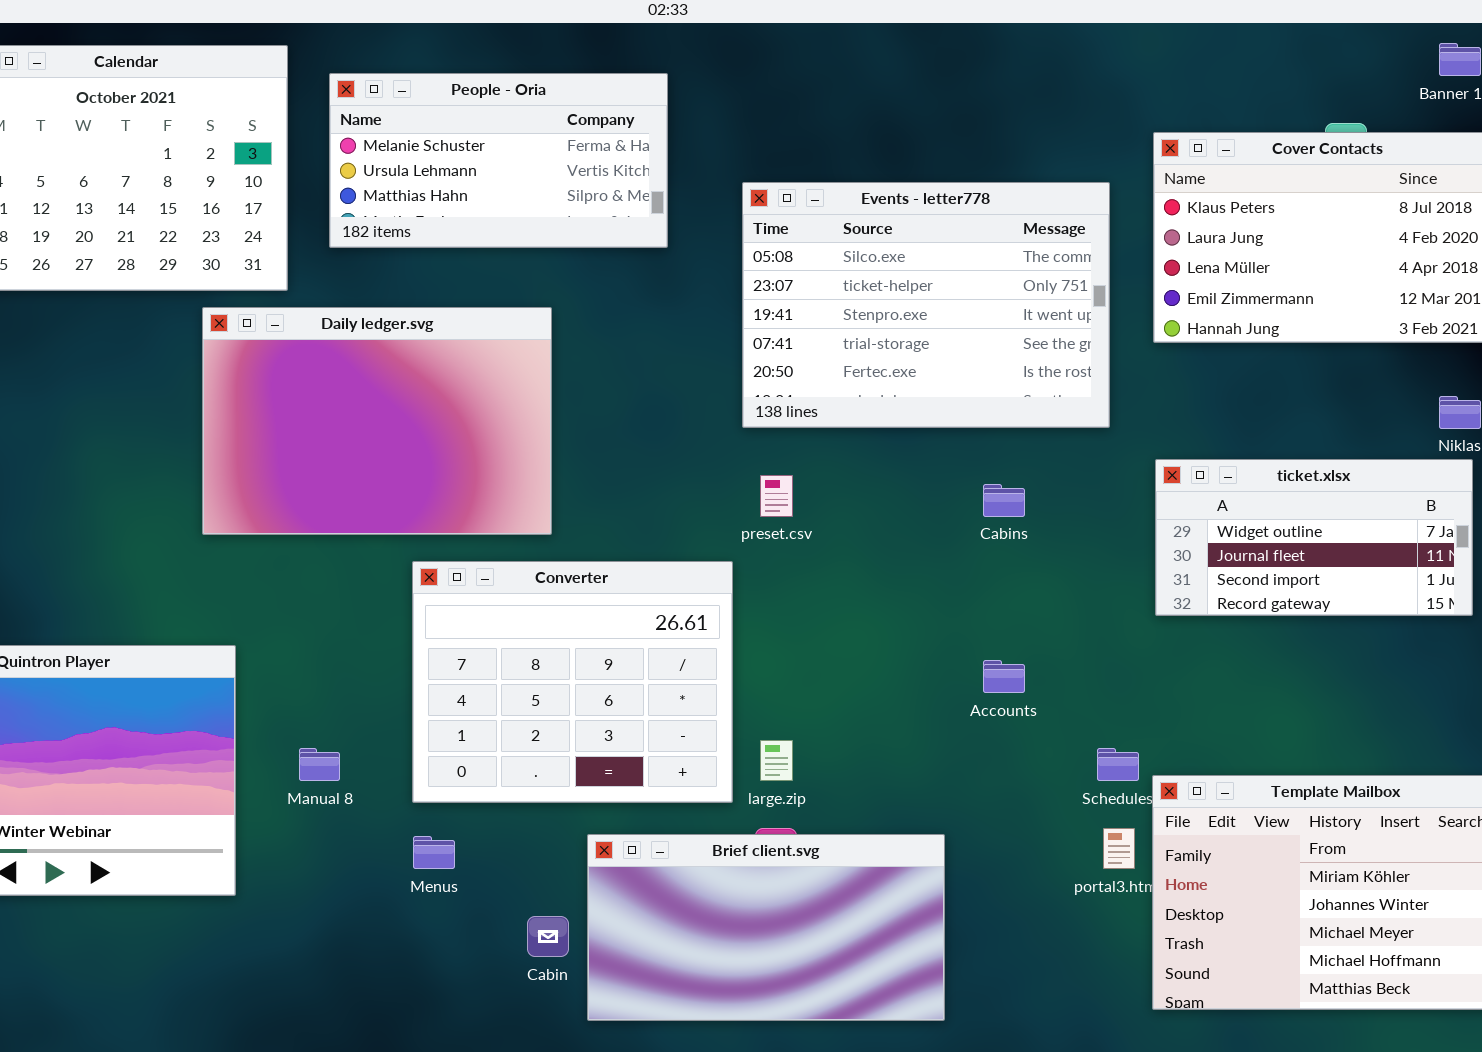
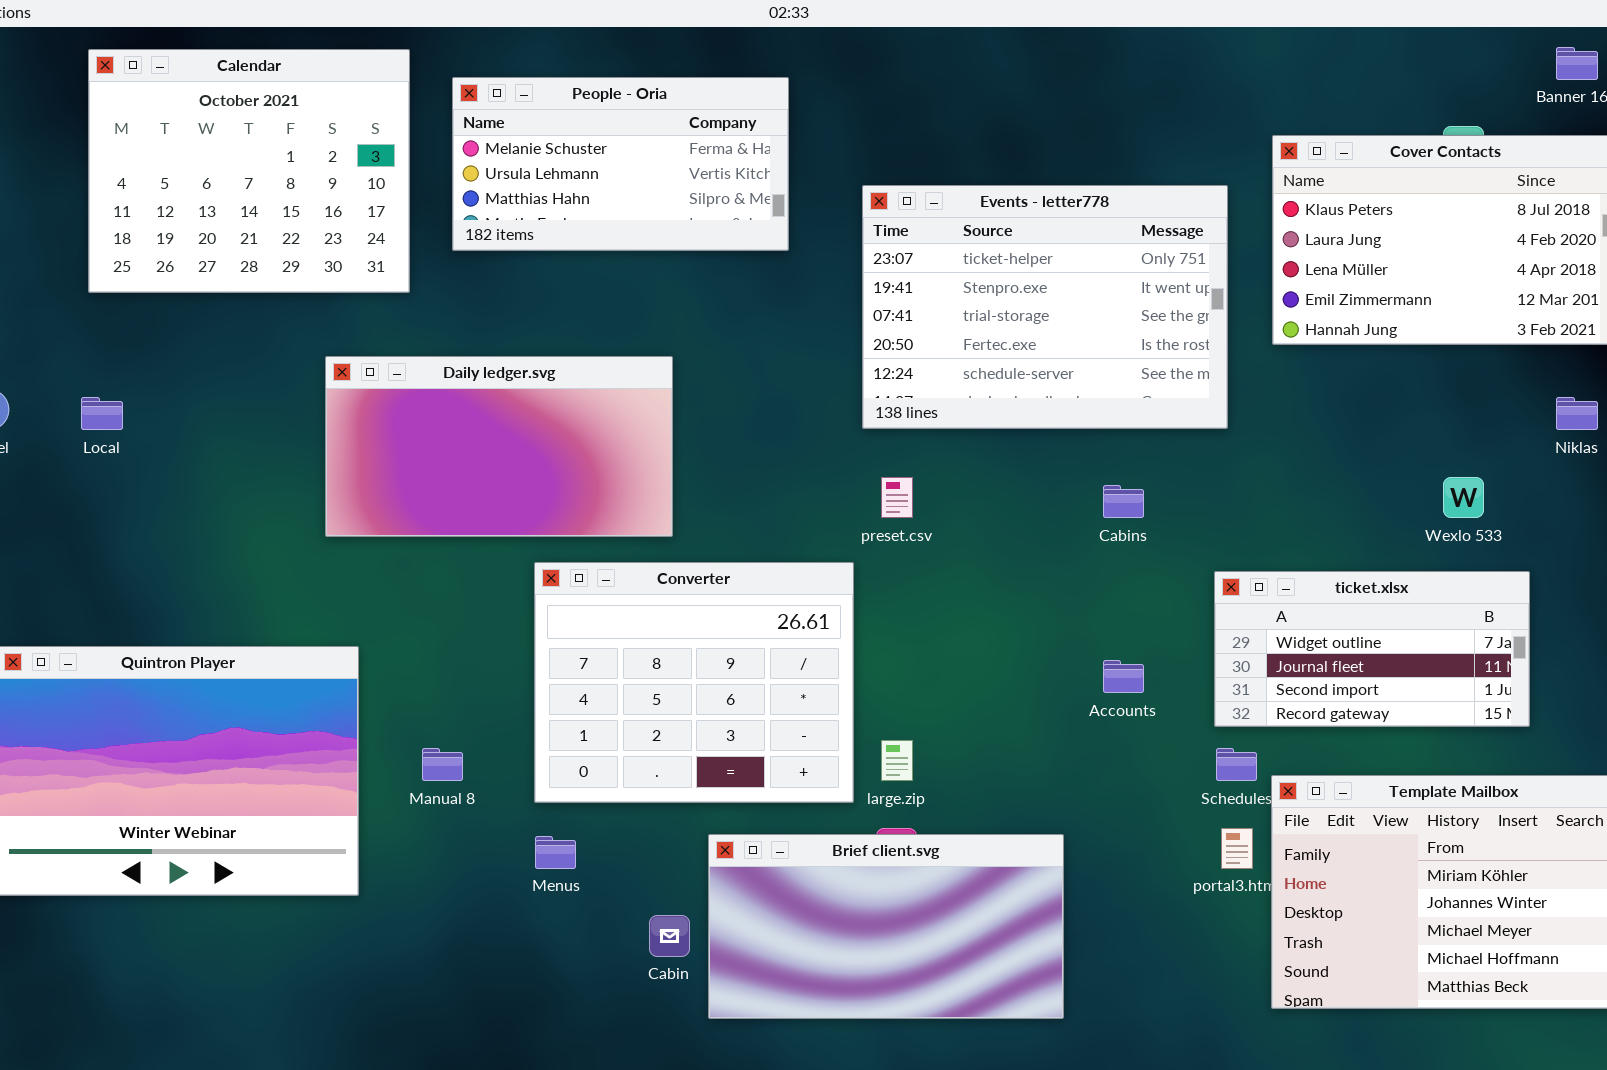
Events - letter778: [742,182,1110,428] -> [862,185,1228,429], scrolled down 1 row
Daily ledger.svg: [202,307,552,535] -> [325,356,673,537], resized
ticket.xlsx: [1155,459,1473,616] -> [1214,571,1530,727], moved

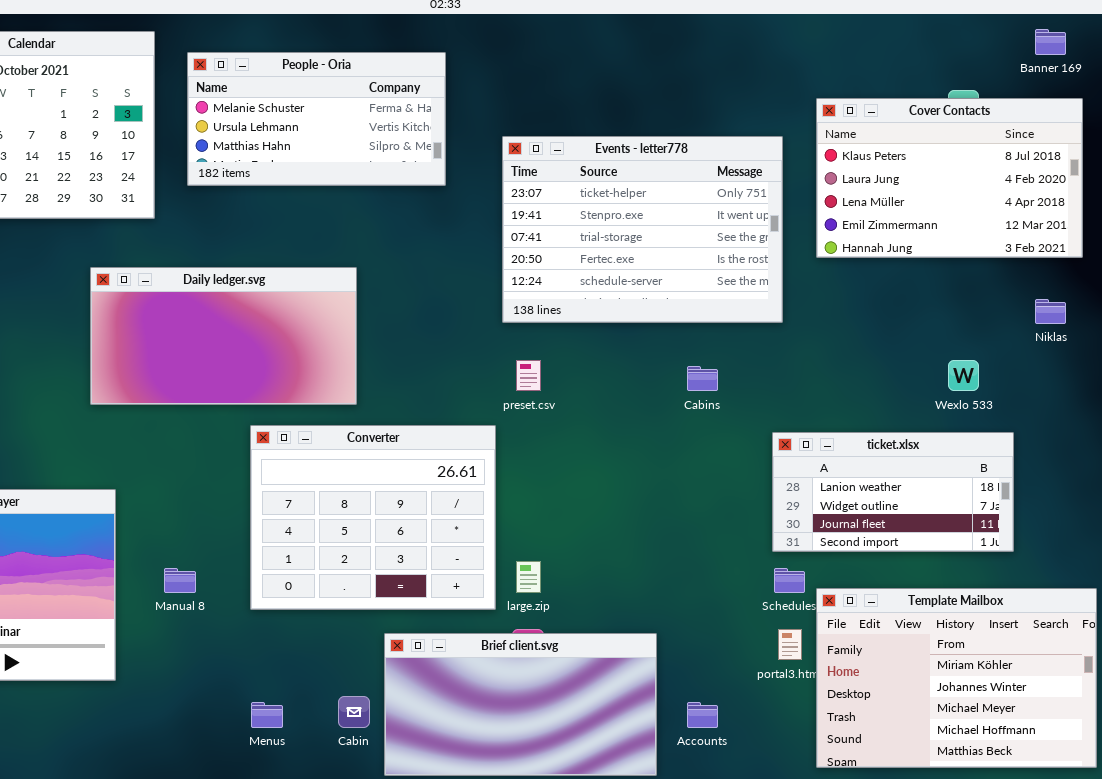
ticket.xlsx: [1214,571,1530,727] -> [772,432,1014,552], scrolled up 1 row
Accounts: [1103,660,1144,693] -> [687,702,718,728], moved
Menus: [535,836,576,869] -> [251,702,283,728], moved

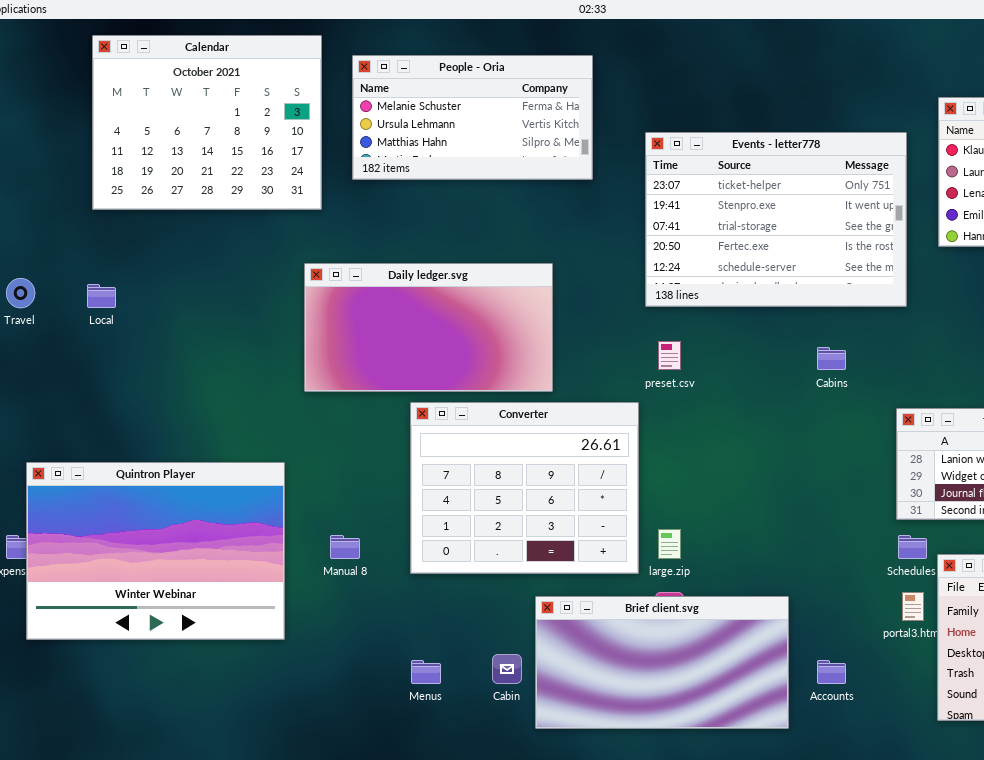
Daily ledger.svg: [90,267,357,405] -> [304,263,553,392], moved

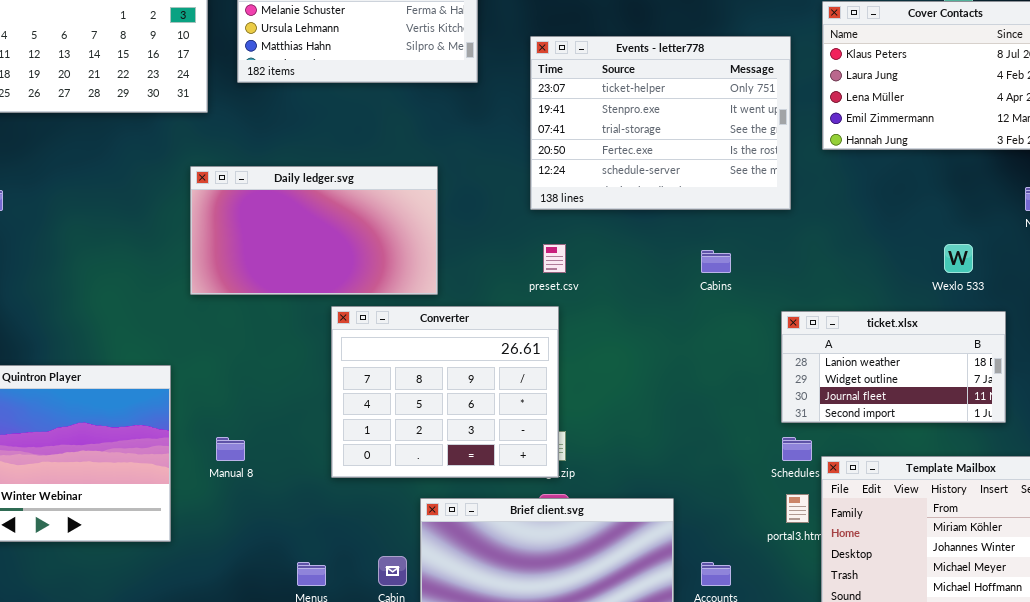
Converter: [410,402,639,574] -> [331,306,559,478], moved

